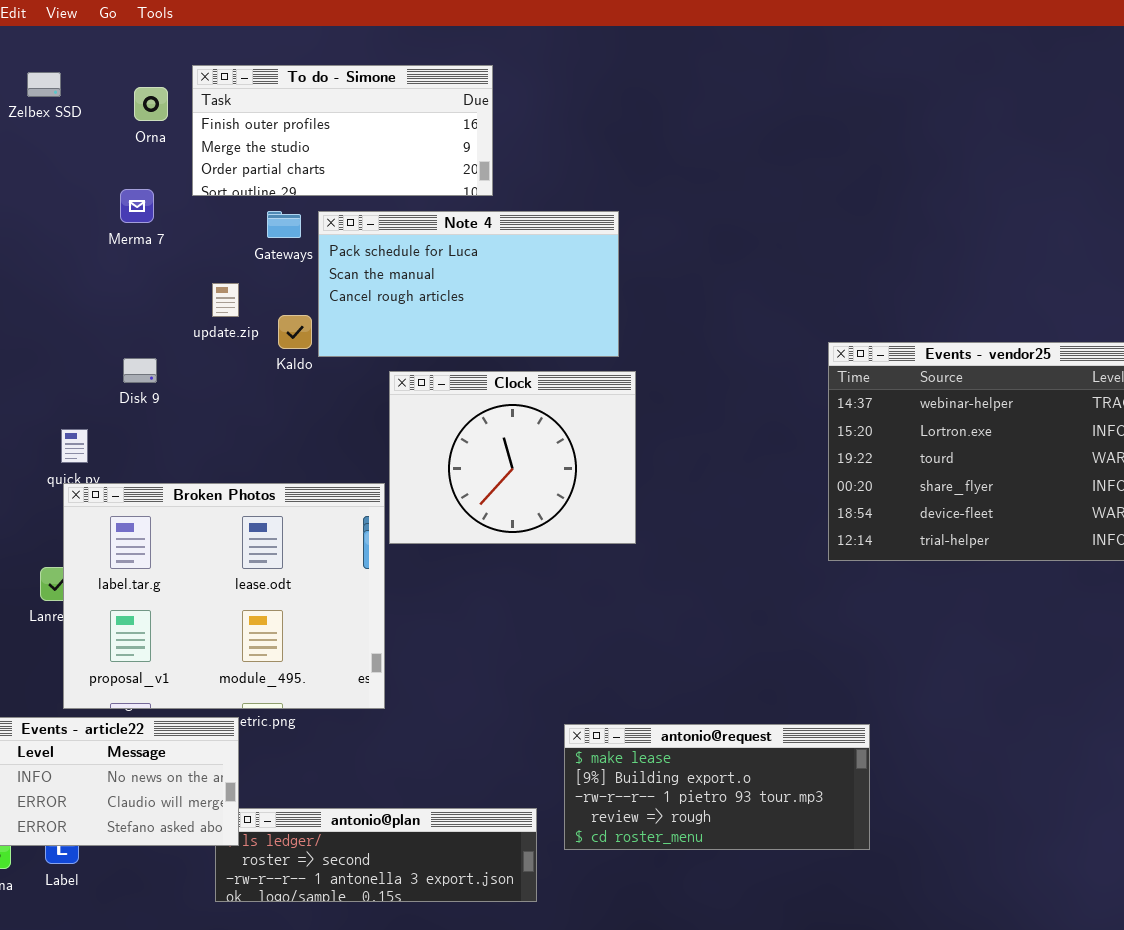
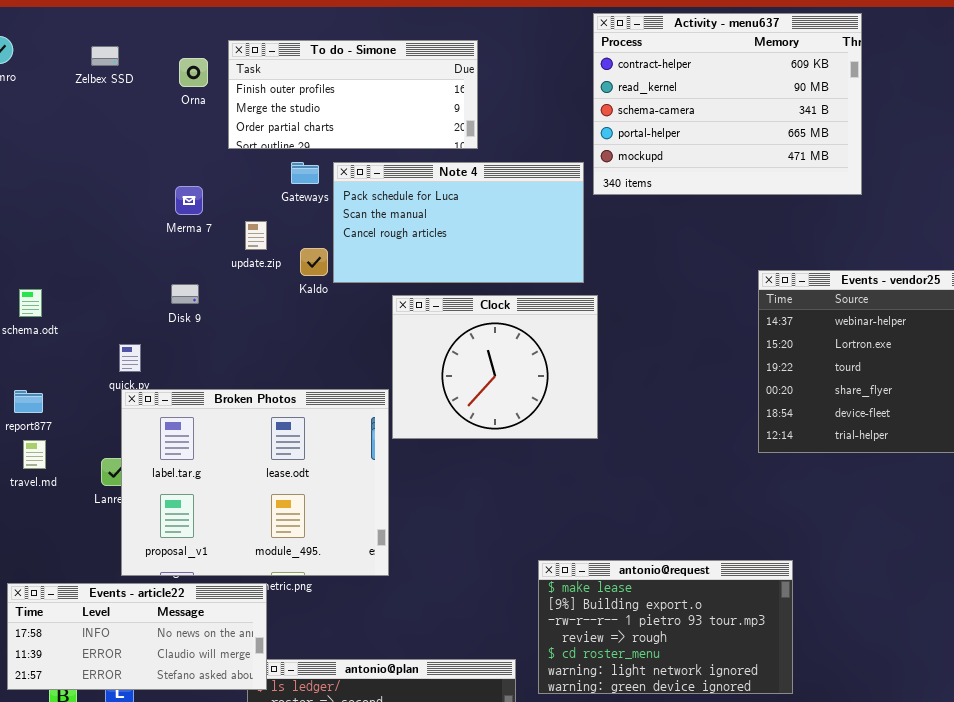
Activity - menu637: none -> [593,13,862,195], opened
Merma 7: [120,189,154,223] -> [175,186,203,215], moved
antonio@request: [564,724,870,850] -> [538,560,793,694], resized

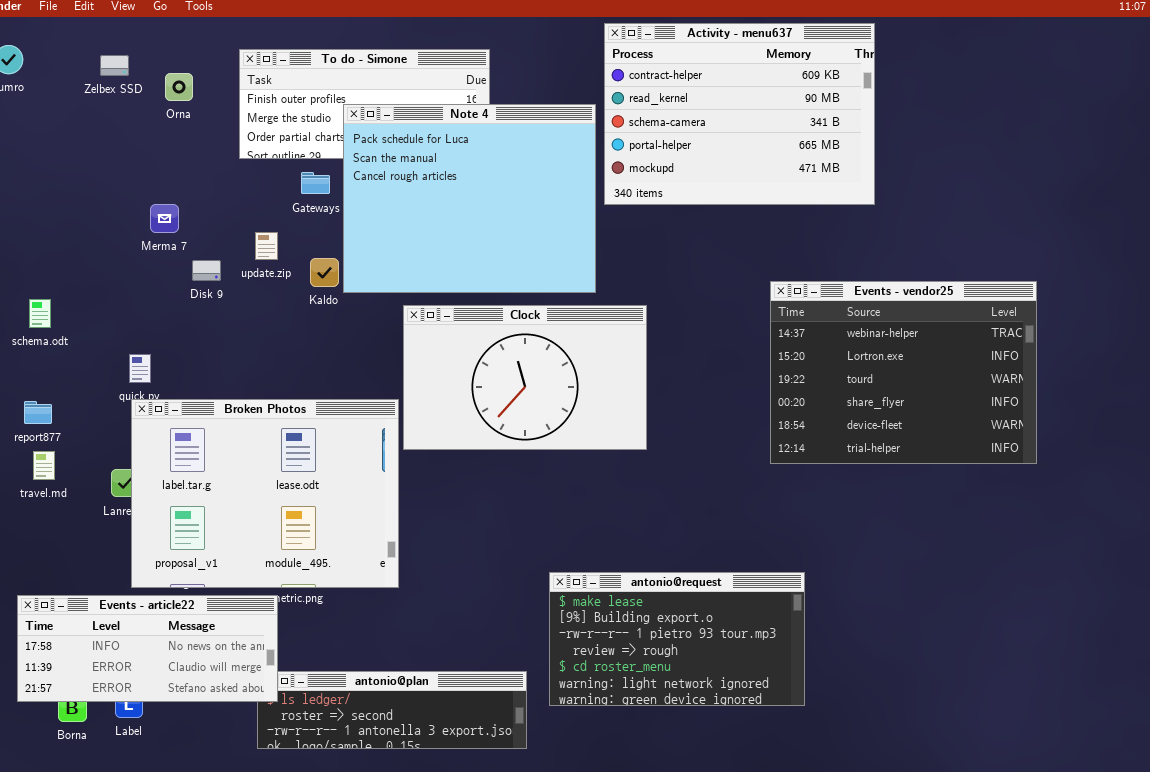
Orna: [179,58,208,87] -> [165,73,193,101], moved
Note 4: [333,162,584,283] -> [343,104,596,293], resized
Merma 7: [175,186,203,215] -> [150,204,179,233], moved
Disk 9: [171,284,199,304] -> [192,260,221,281], moved
Clock: [392,295,598,439] -> [403,305,647,450], resized

